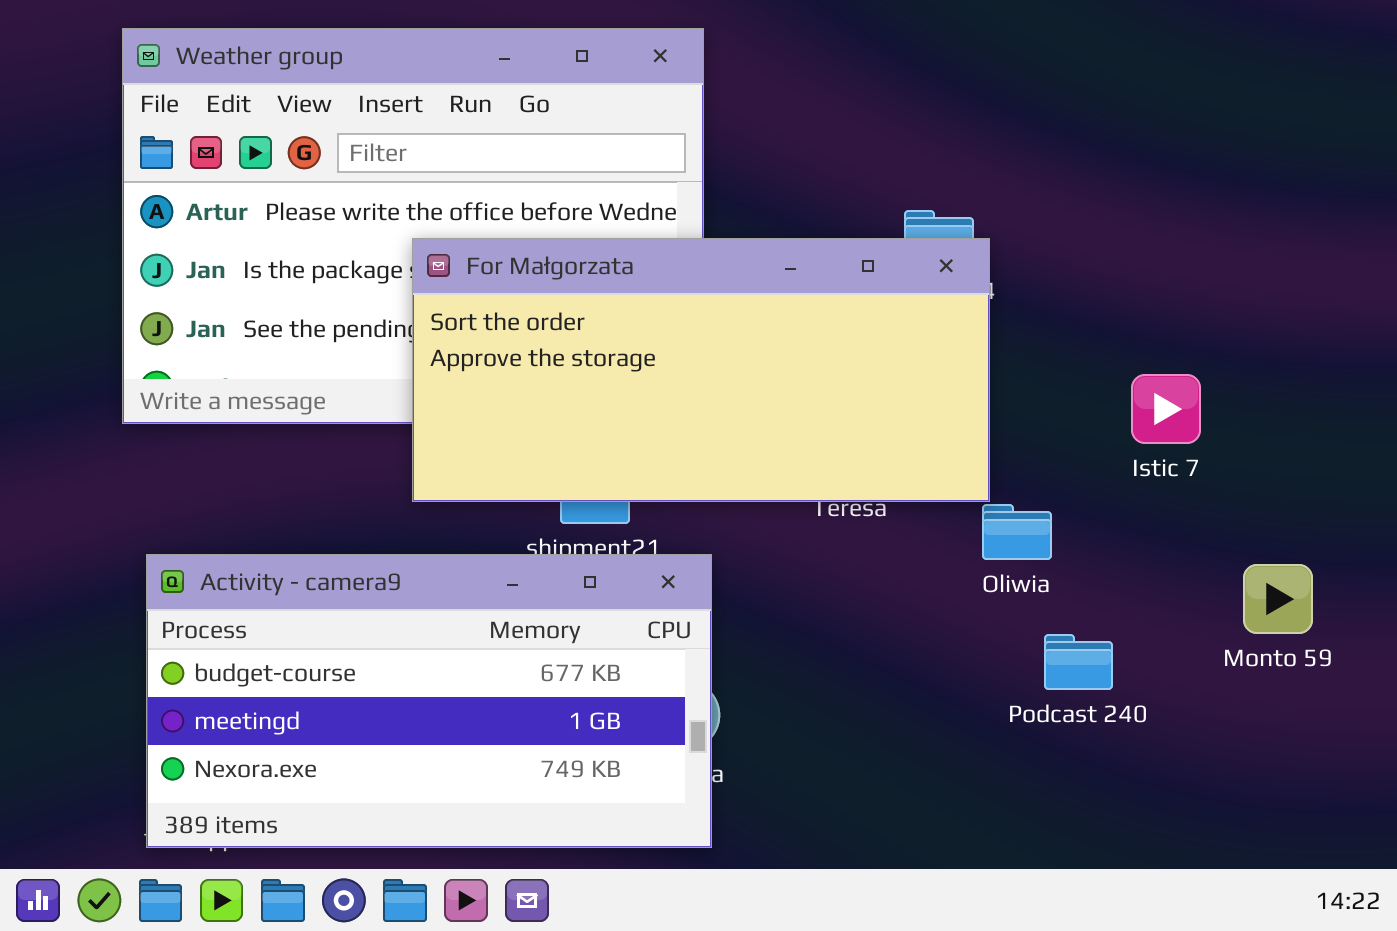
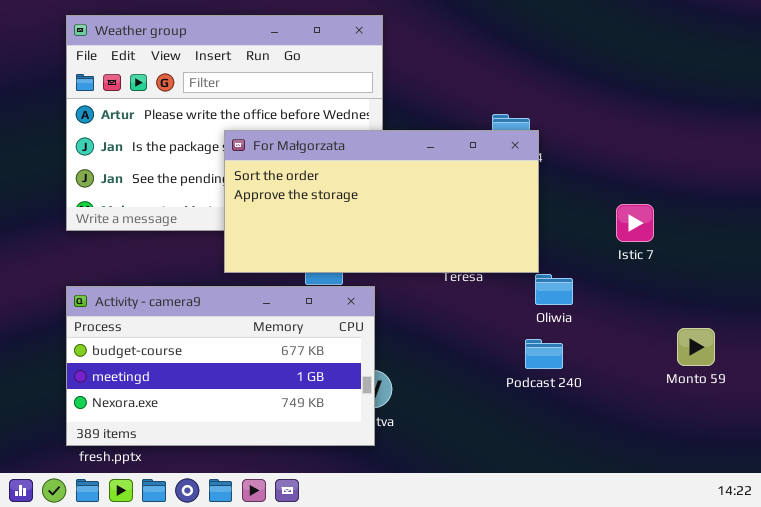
Activity - camera9: [146,554,712,848] -> [66,286,375,446], moved
Monto 59: [1243,564,1313,634] -> [677,328,715,366], moved
Podcast 240: [1044,634,1113,690] -> [525,339,563,369], moved

